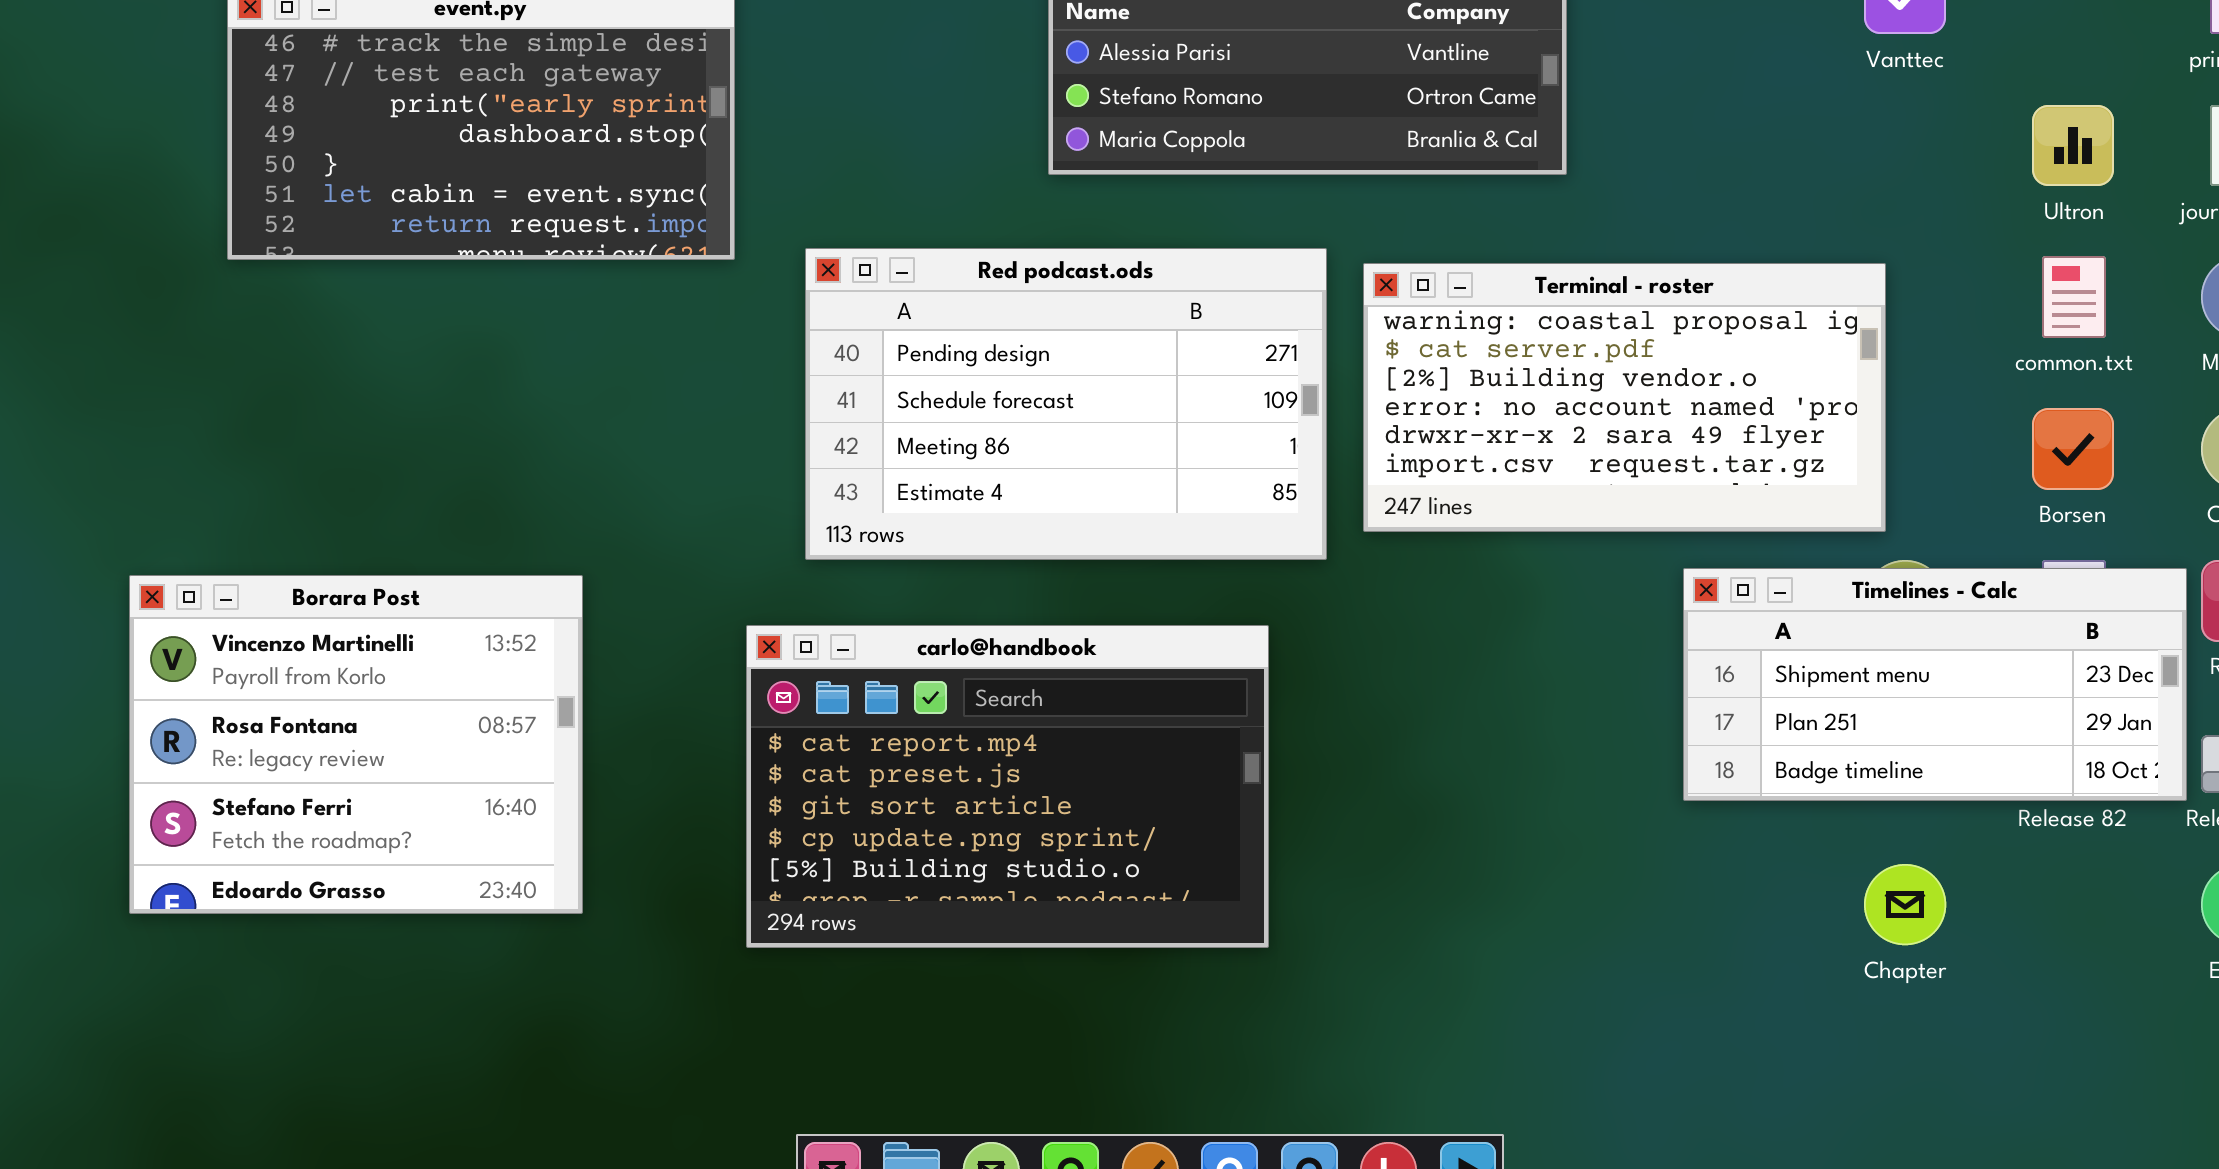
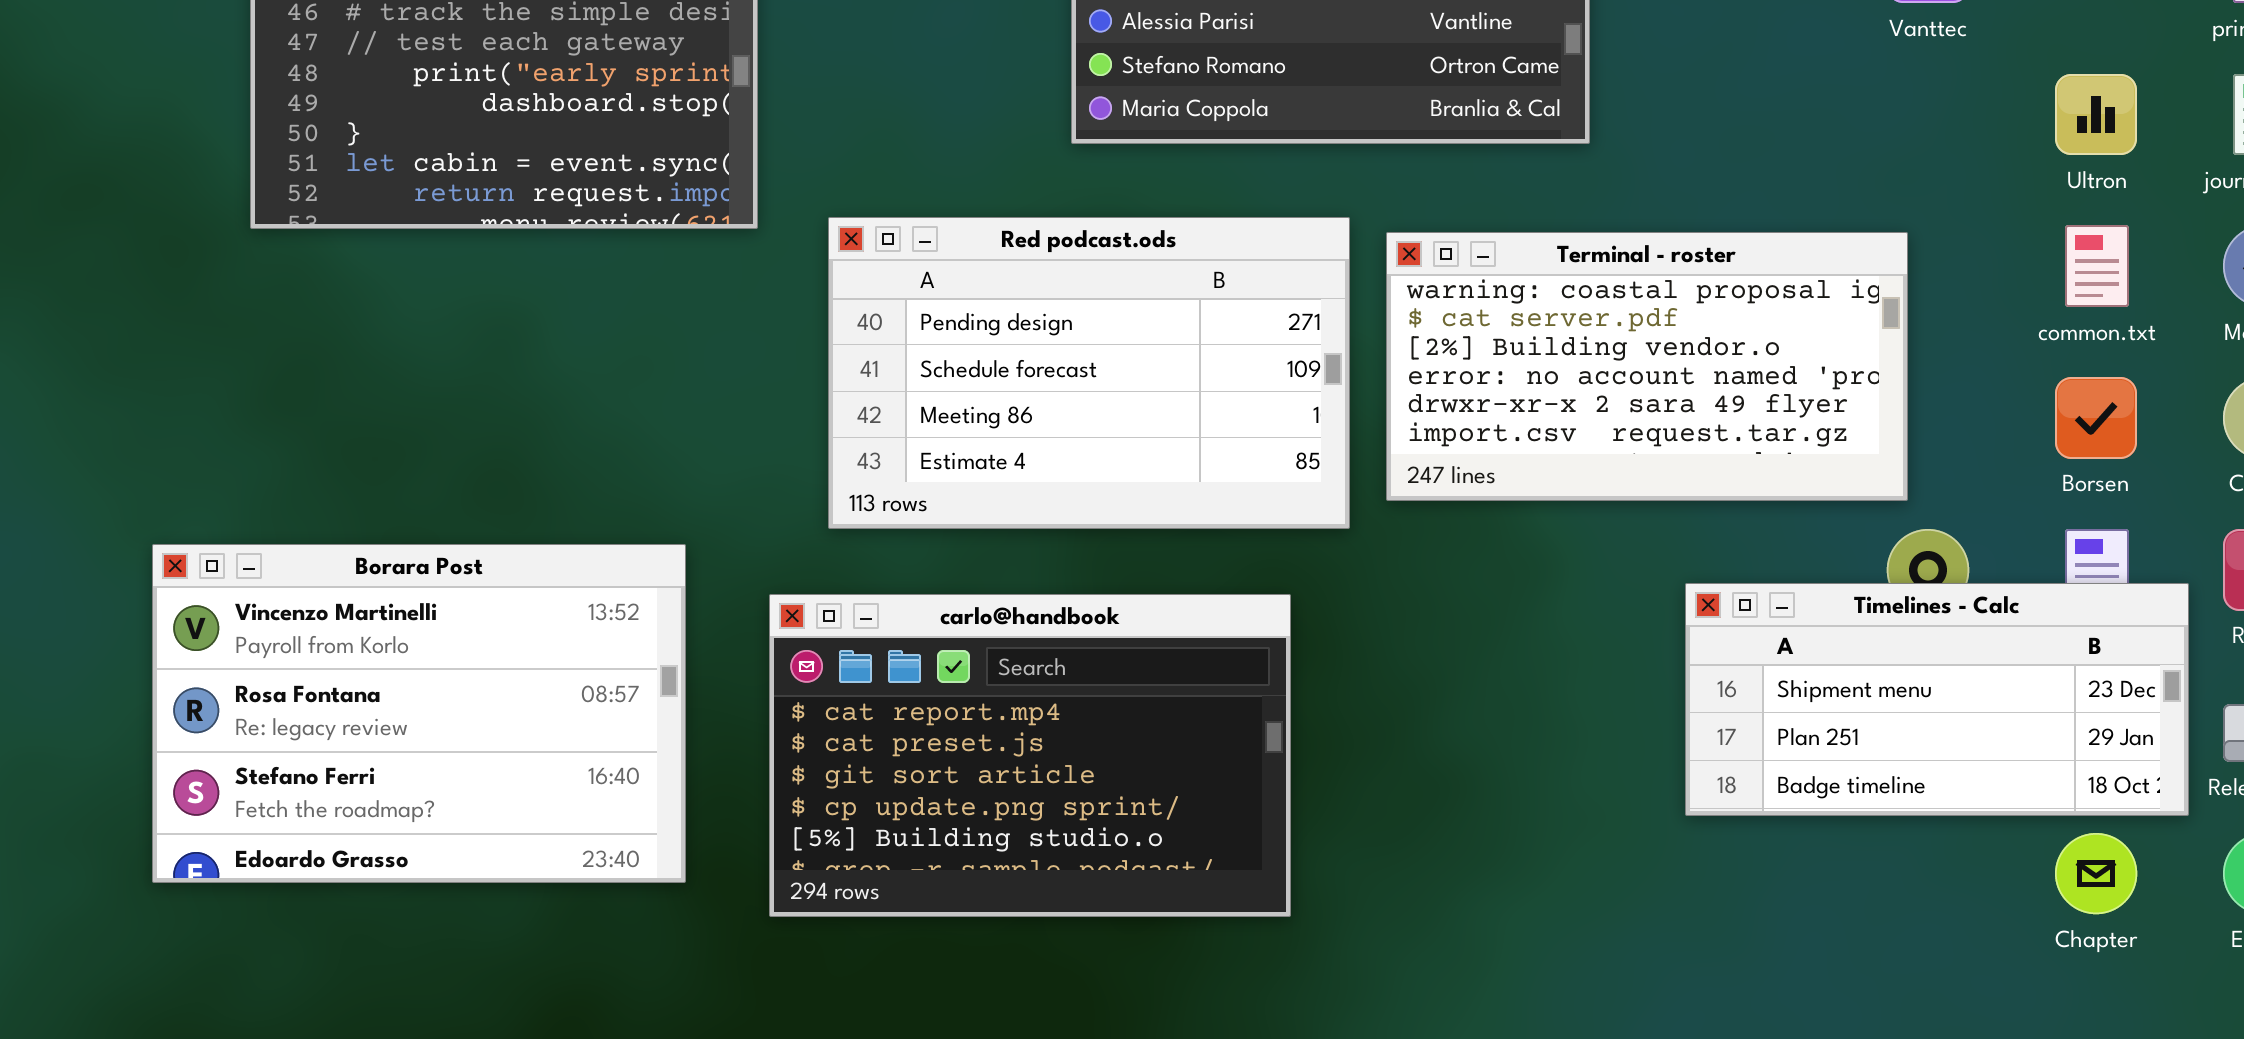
Timelines - Calc: [1683,568,2187,801] -> [1685,583,2189,816], moved
Borara Post: [129,575,583,914] -> [152,544,686,883], resized
Chapter: [1864,864,1946,945] -> [2055,833,2137,914], moved

